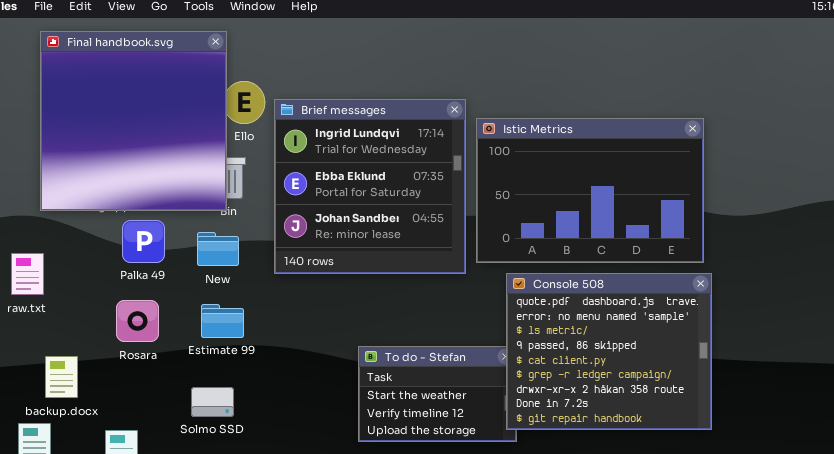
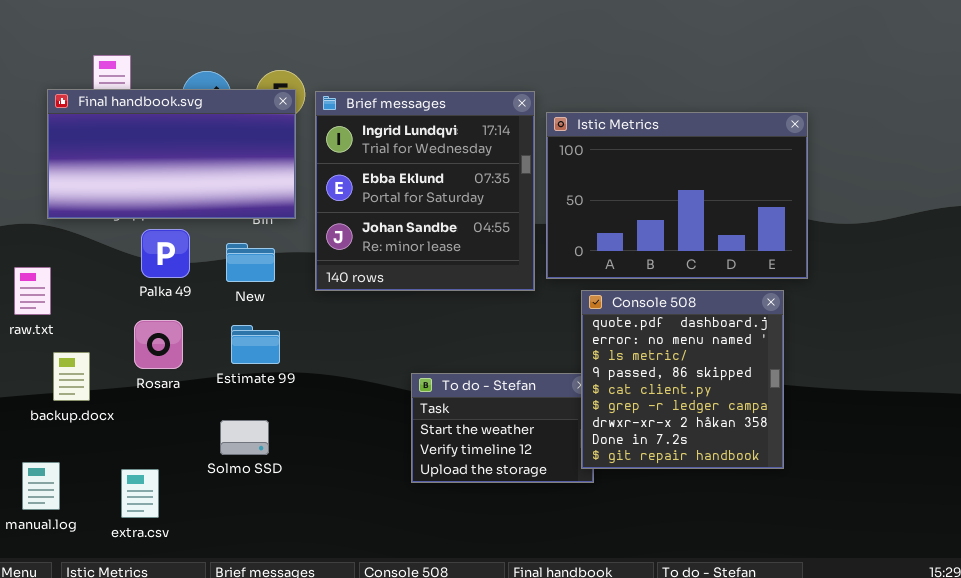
Final handbook.svg: [40,31,227,211] -> [47,89,296,219], resized
Console 508: [506,273,712,430] -> [581,290,784,469], resized
backup.docx: [45,356,78,398] -> [53,352,90,401], moved

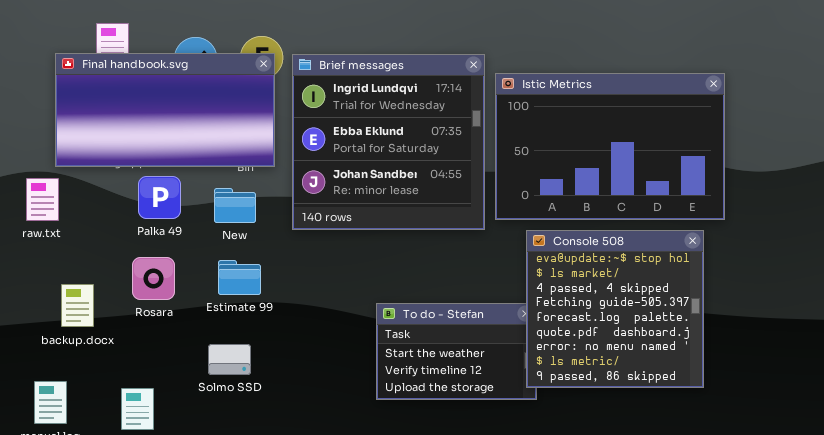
raw.txt: [14,267,51,315] -> [26,178,59,221], moved
Console 508: [581,290,784,469] -> [526,230,704,388], scrolled up 5 rows

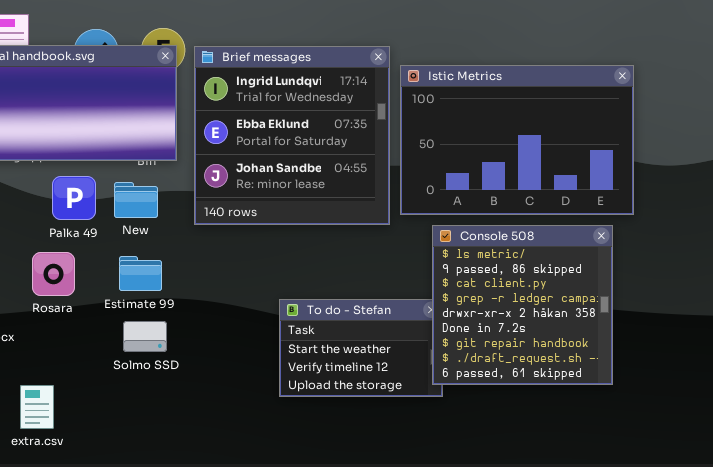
Palka 49: [138,176,181,219] -> [52,176,96,220], moved
Console 508: [526,230,704,388] -> [432,225,613,385], scrolled down 7 rows
Solmo SSD: [208,344,251,375] -> [123,321,167,352], moved

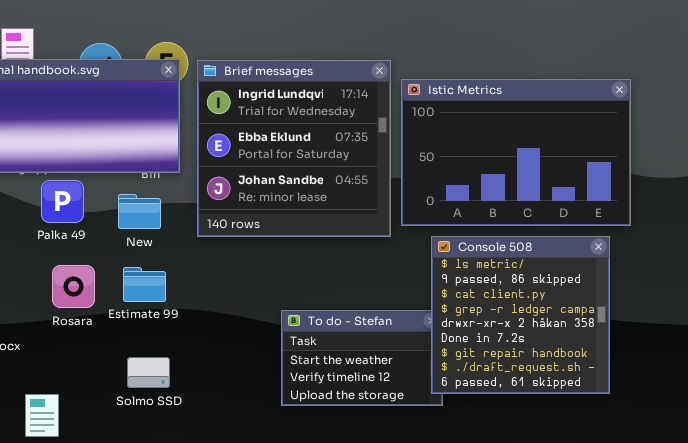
Palka 49: [52,176,96,220] -> [41,180,84,223], moved
Rosara: [32,252,75,296] -> [52,265,95,308], moved
Solmo SSD: [123,321,167,352] -> [127,357,170,388], moved

